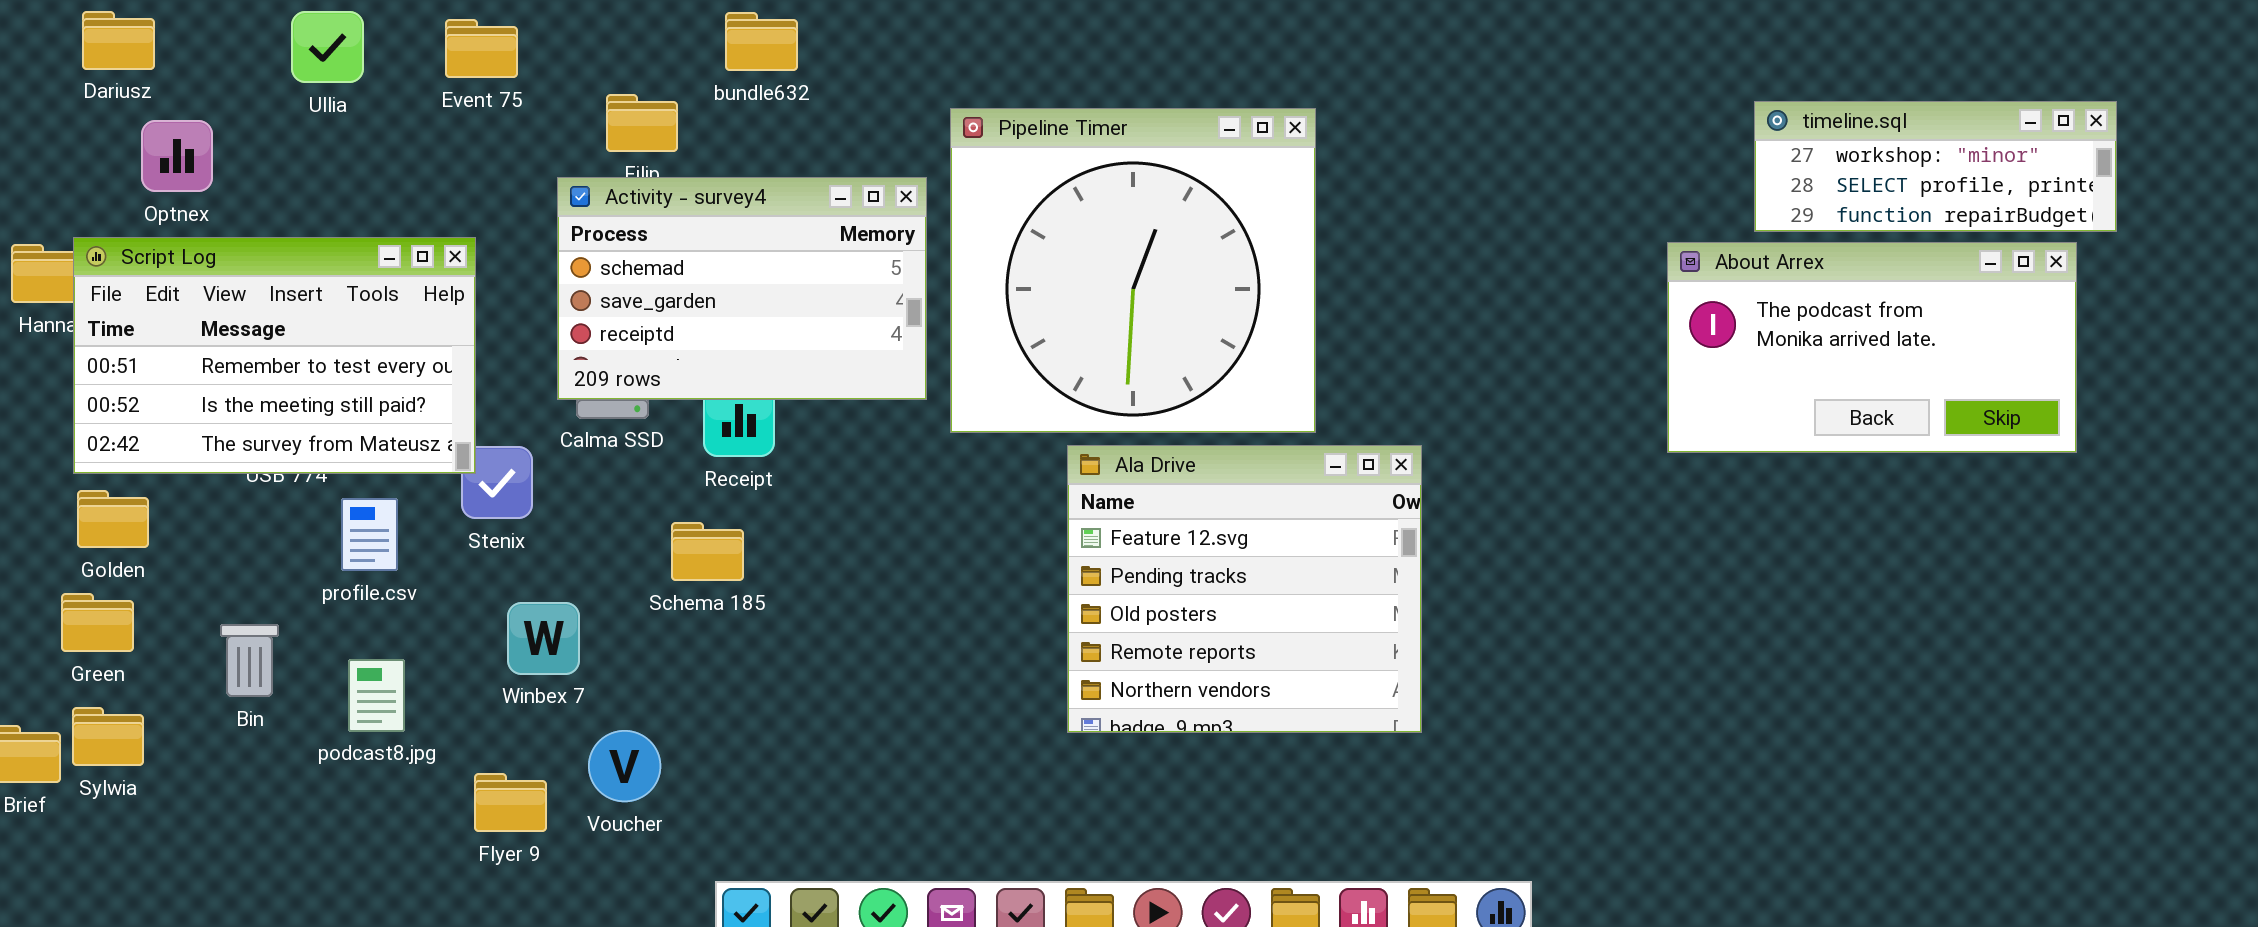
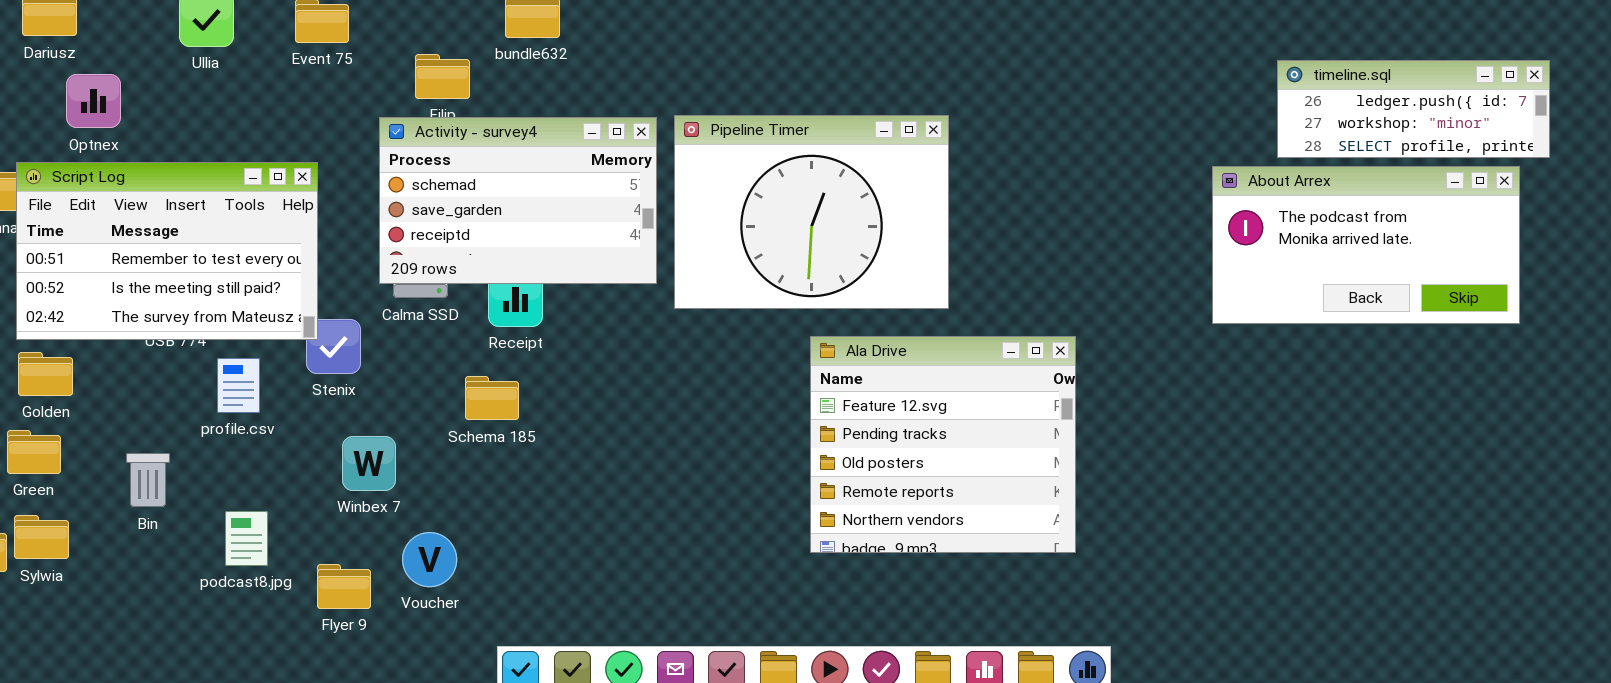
timeline.sql: [1754,101,2117,232] -> [1277,60,1550,158], scrolled up 1 row
Pipeline Timer: [950,108,1316,433] -> [674,115,949,309], resized
Ala Drive: [1067,445,1422,733] -> [810,336,1076,553], moved
podcast8.jpg: [348,659,405,732] -> [225,511,268,566], moved

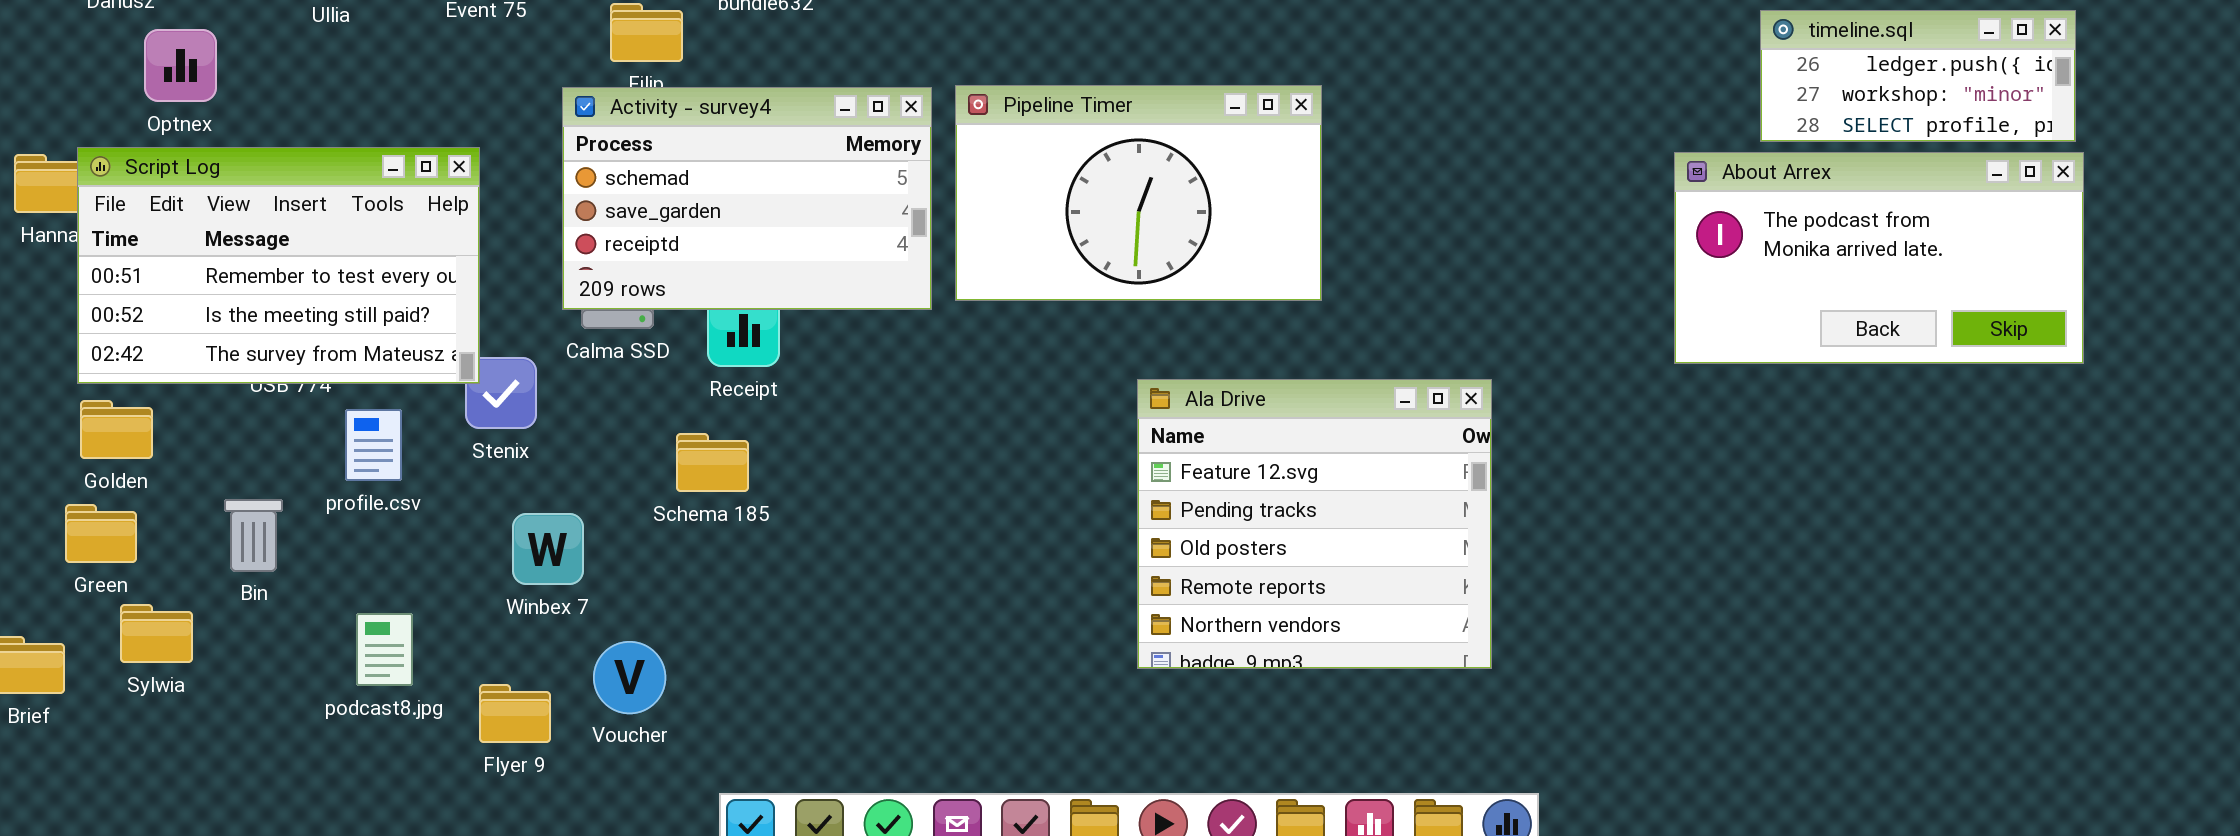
timeline.sql: [1277,60,1550,158] -> [1760,10,2076,142], resized
Pipeline Timer: [674,115,949,309] -> [955,85,1322,301], resized
Bin: [126,453,170,507] -> [224,499,283,572], moved
Sylwia: [14,515,69,559] -> [120,604,193,663], moved

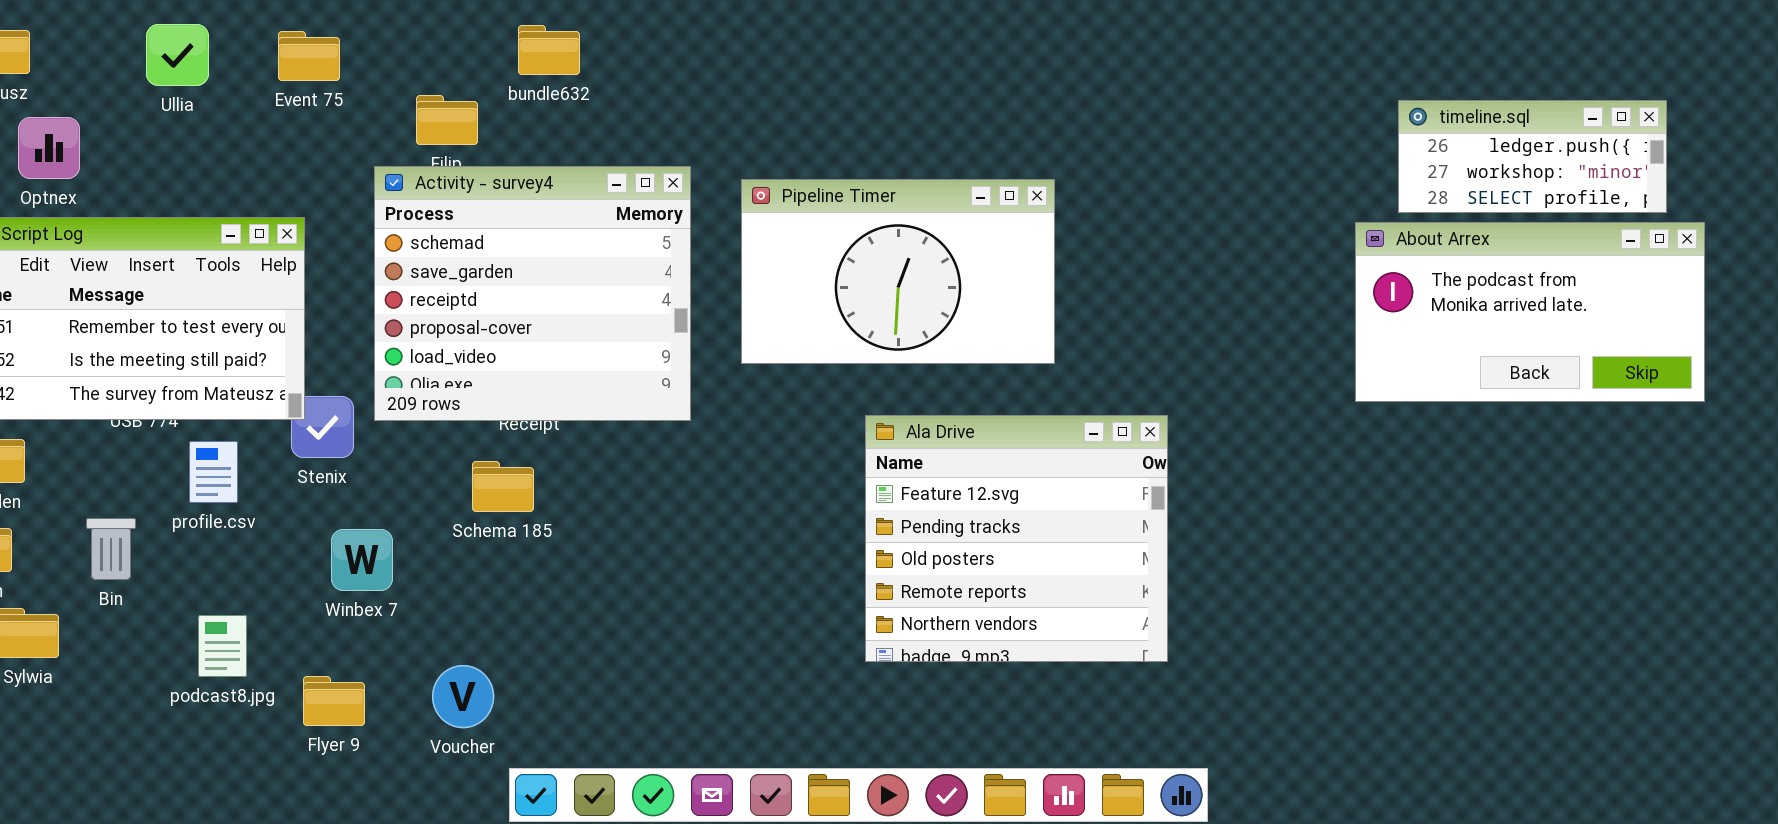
Pipeline Timer: [955,85,1322,301] -> [741,179,1055,364], moved
Activity - survey4: [562,87,932,310] -> [374,166,691,421], resized
About Arrex: [1674,152,2084,364] -> [1355,222,1705,402], moved
Voucher: [593,641,666,714] -> [432,665,494,728], moved

